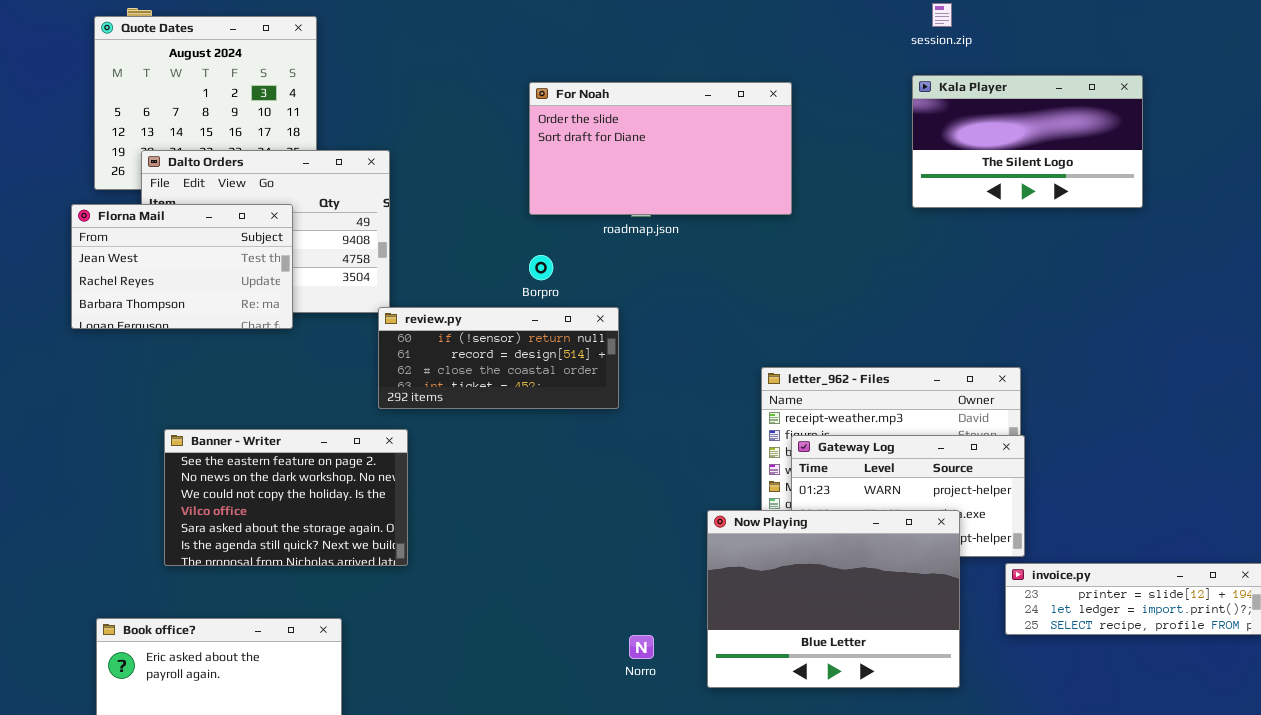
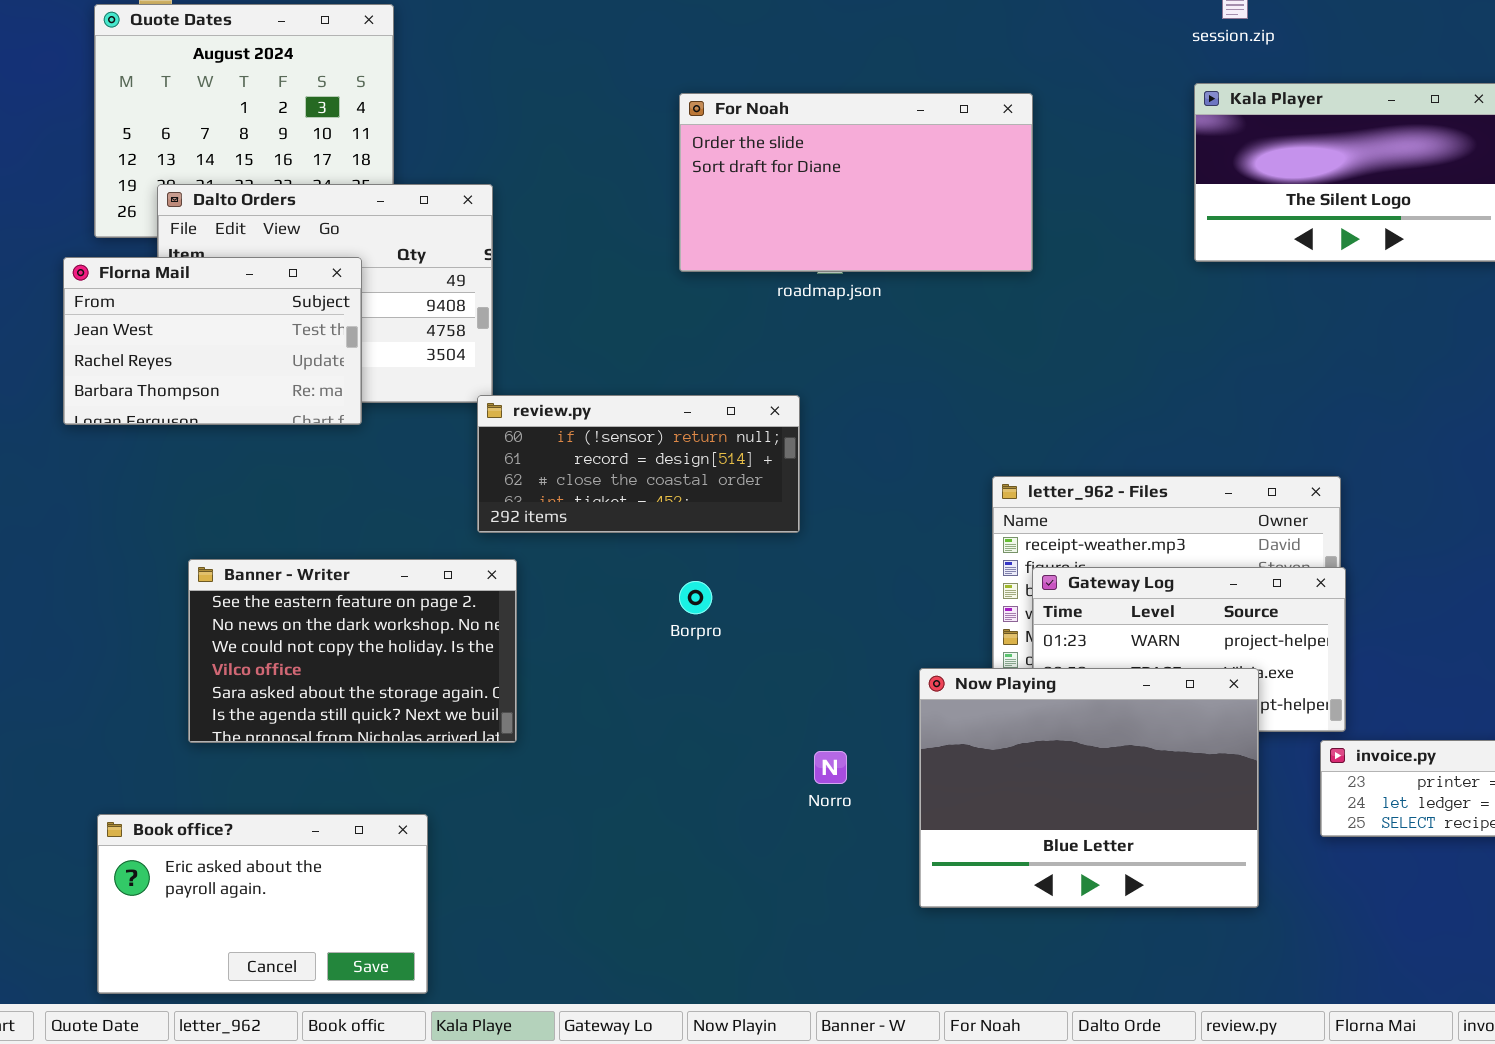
Borpro: [529,255,553,280] -> [679,581,712,614], moved
Norro: [629,635,654,659] -> [814,751,847,784], moved

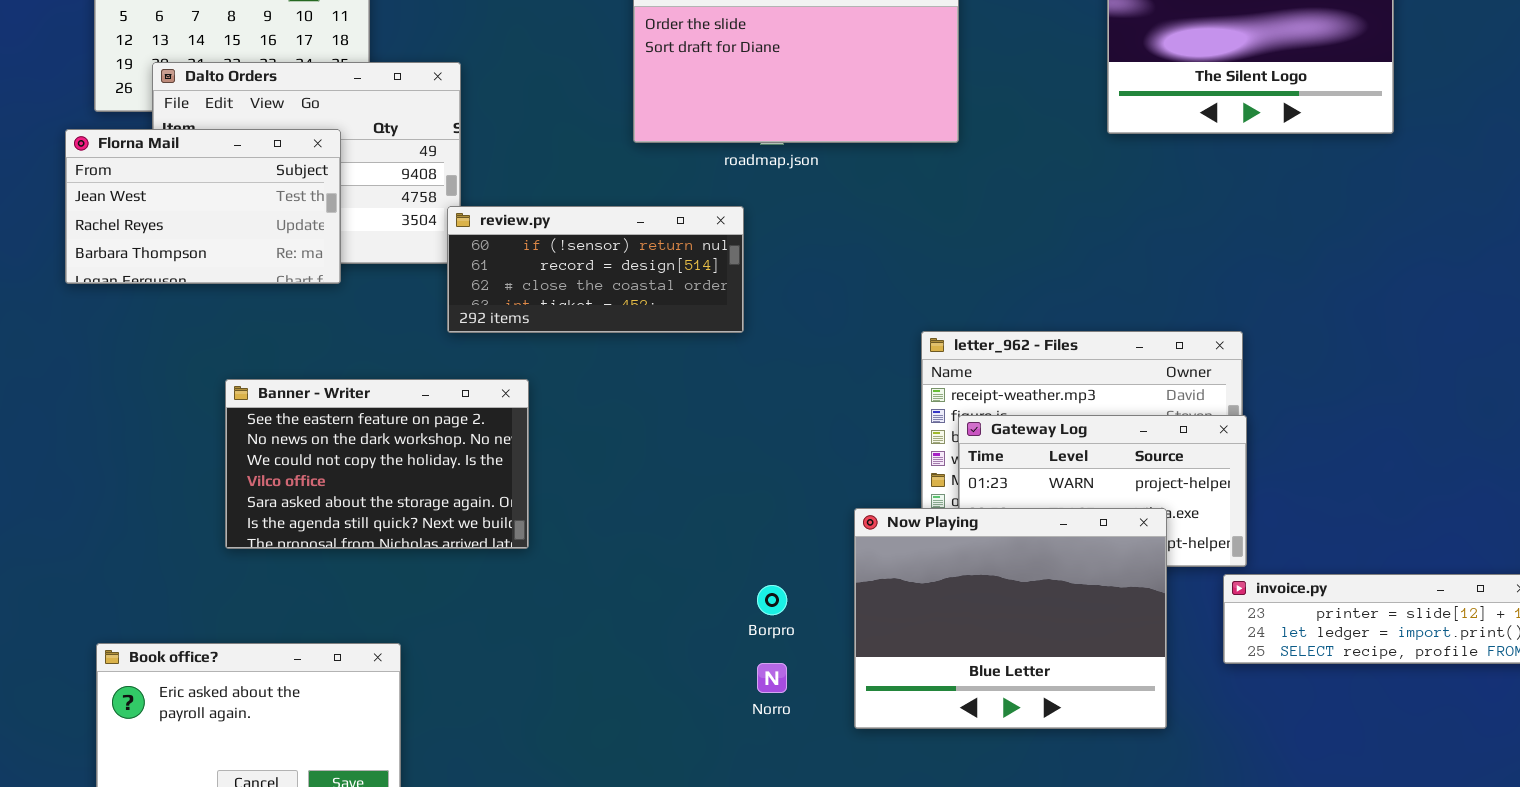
review.py: [477,395,800,533] -> [447,206,744,333], moved
Banner - Writer: [188,559,517,743] -> [225,379,529,549], moved
Borpro: [679,581,712,614] -> [757,585,787,615], moved
Norro: [814,751,847,784] -> [757,663,787,693], moved

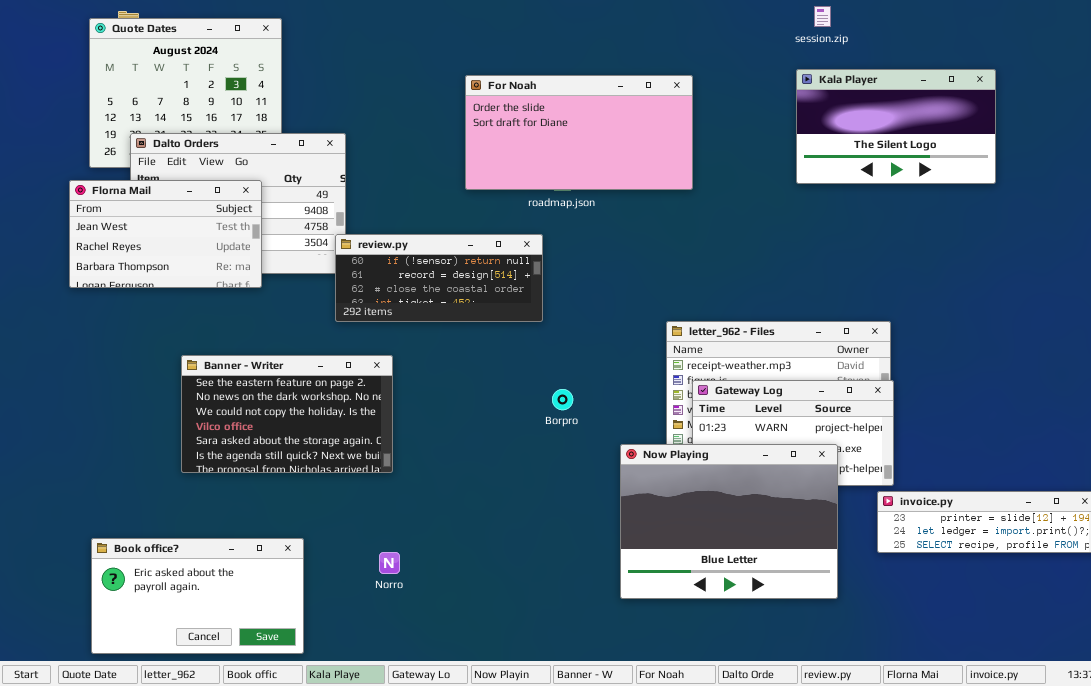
Borpro: [757,585,787,615] -> [552,389,573,410], moved
Norro: [757,663,787,693] -> [379,552,400,574], moved

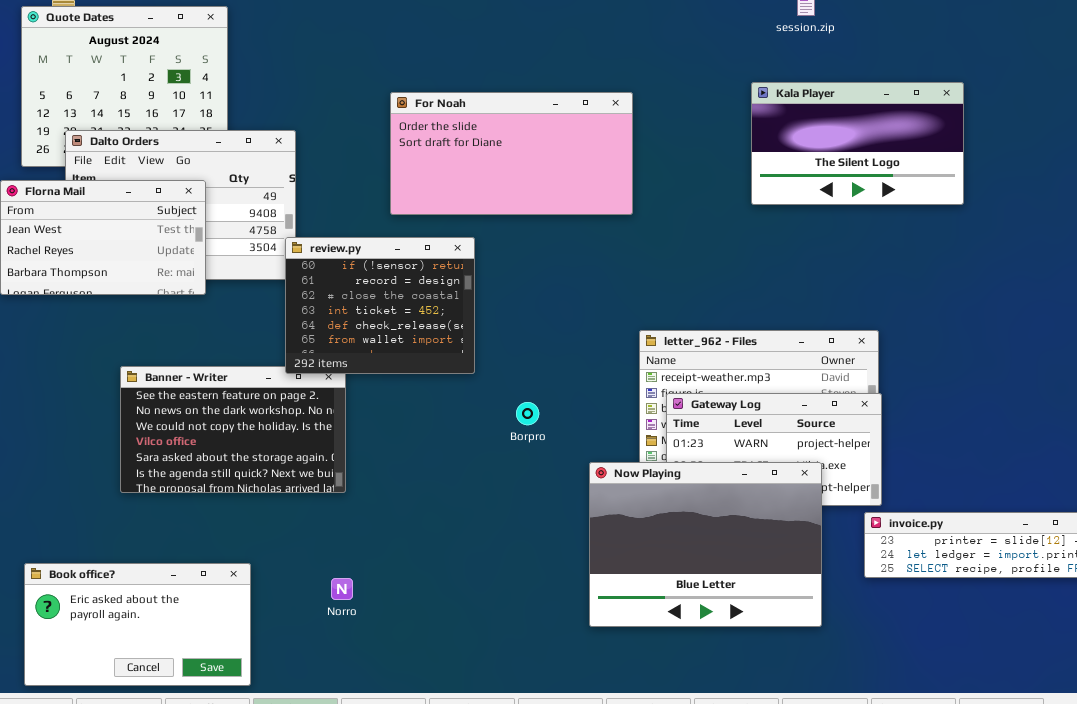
Kala Player: [796,69,996,184] -> [751,82,964,205], moved
For Noah: [465,75,693,190] -> [390,92,633,215], moved
review.py: [335,234,543,322] -> [285,237,475,374], resized

